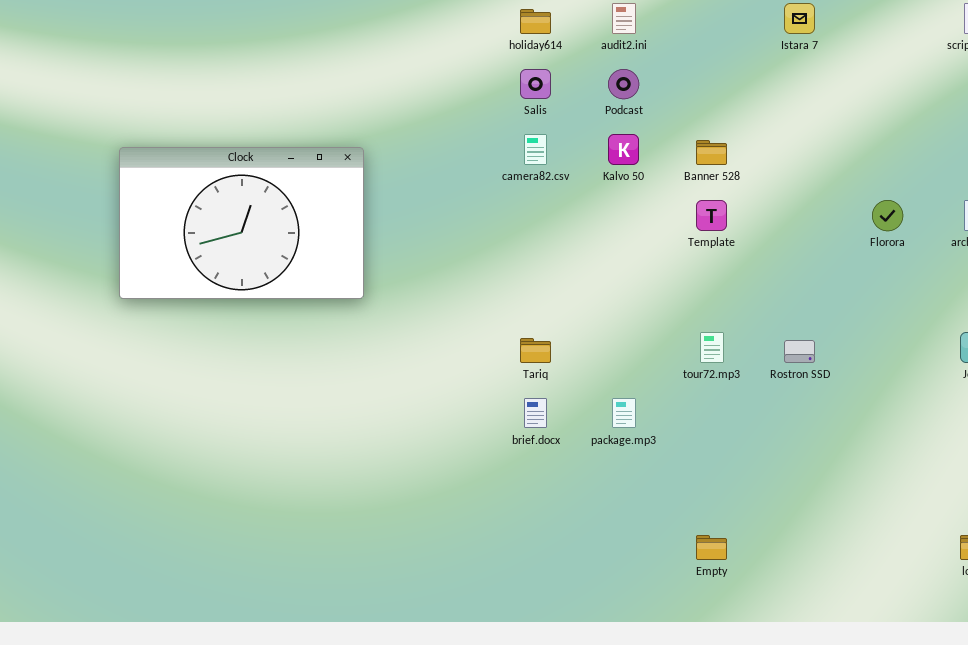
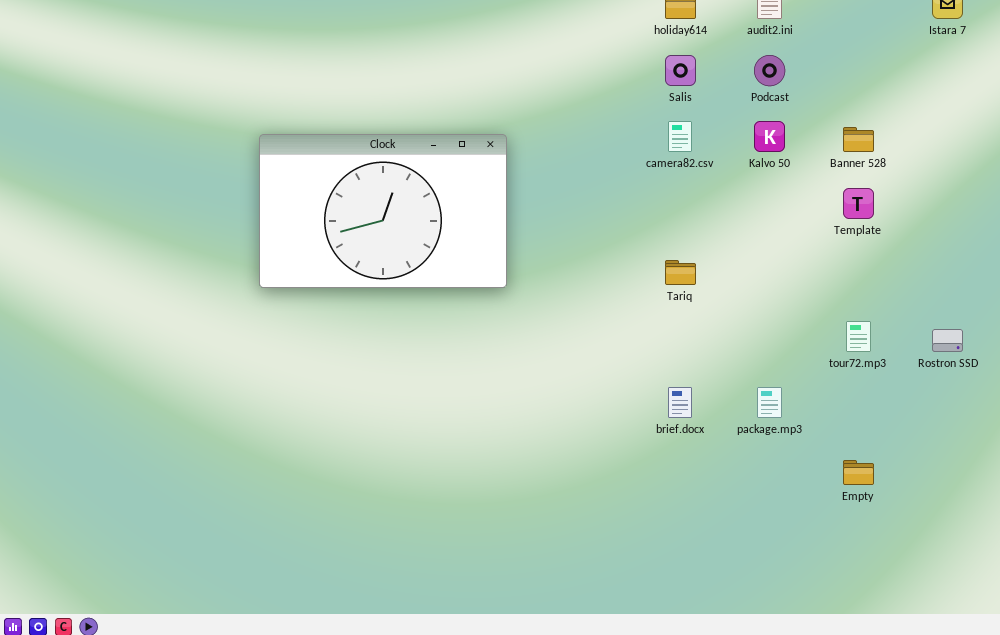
Tariq: [520,338,551,363] -> [665,260,696,285], moved
Empty: [696,535,727,560] -> [843,460,874,485], moved

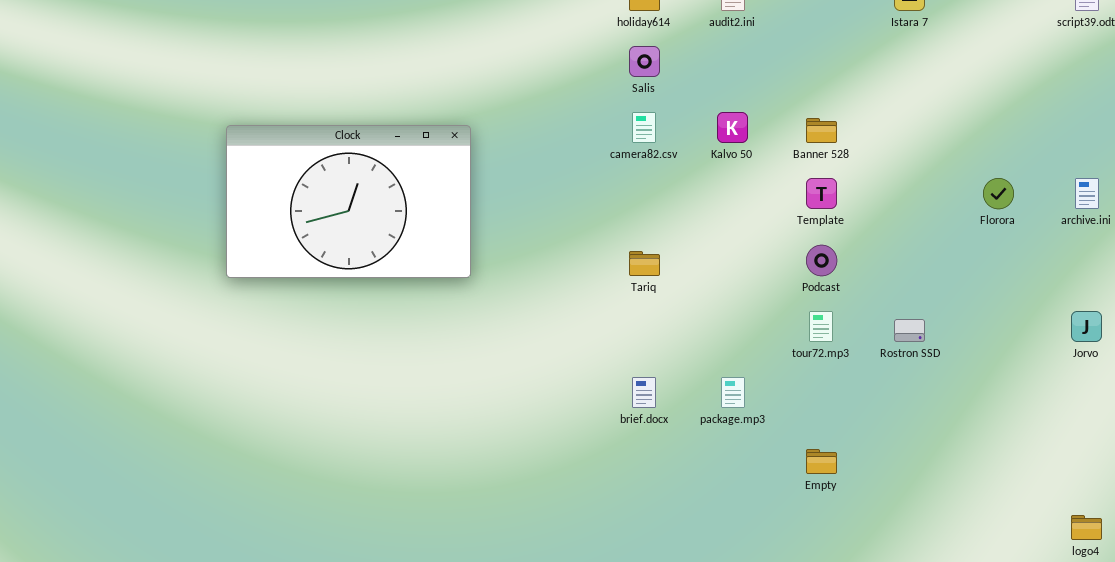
Podcast: [754,55,785,86] -> [806,245,837,276], moved

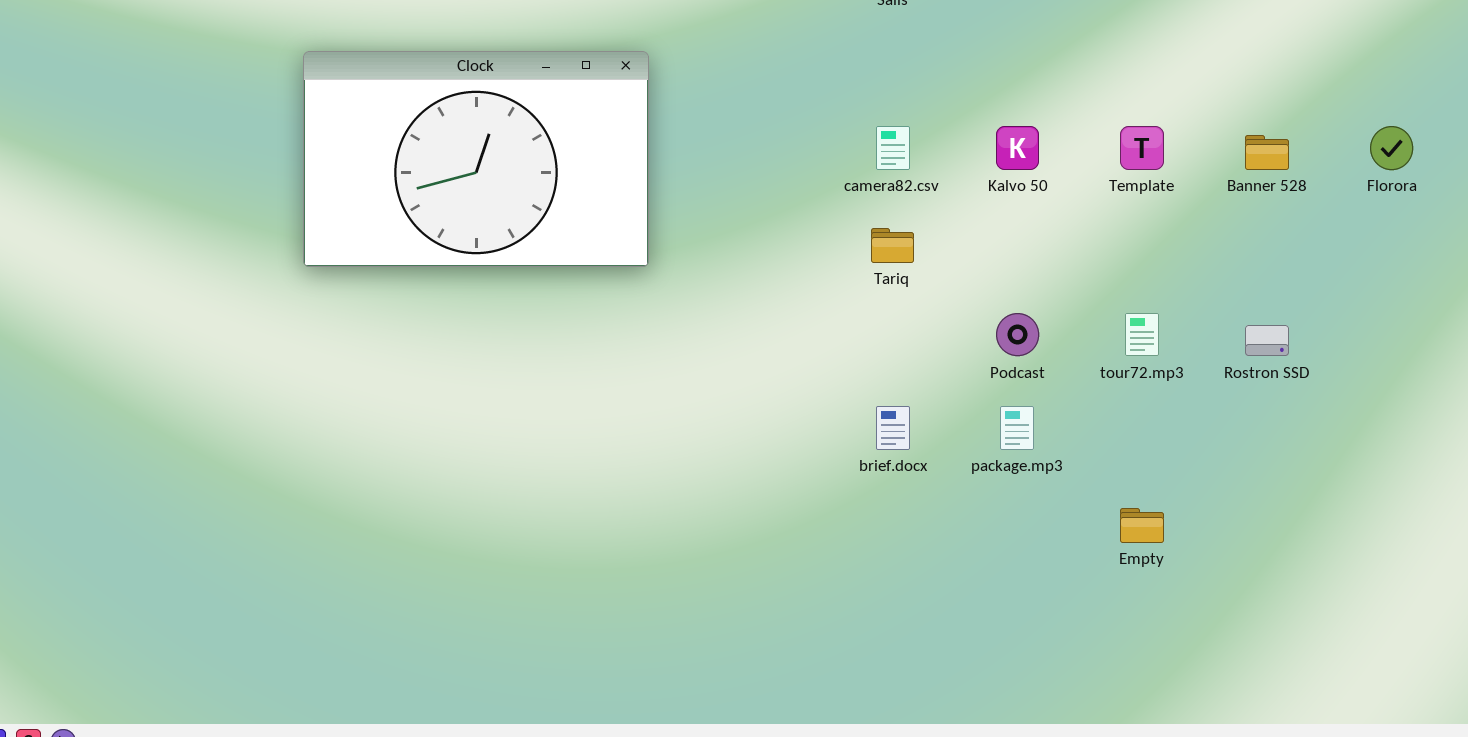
camera82.csv: [632,112,656,143] -> [876,126,910,170], moved
Kalvo 50: [717,112,748,143] -> [996,126,1039,170], moved
Banner 528: [806,118,837,143] -> [1245,135,1289,170], moved
Podcast: [806,245,837,276] -> [996,313,1039,356], moved

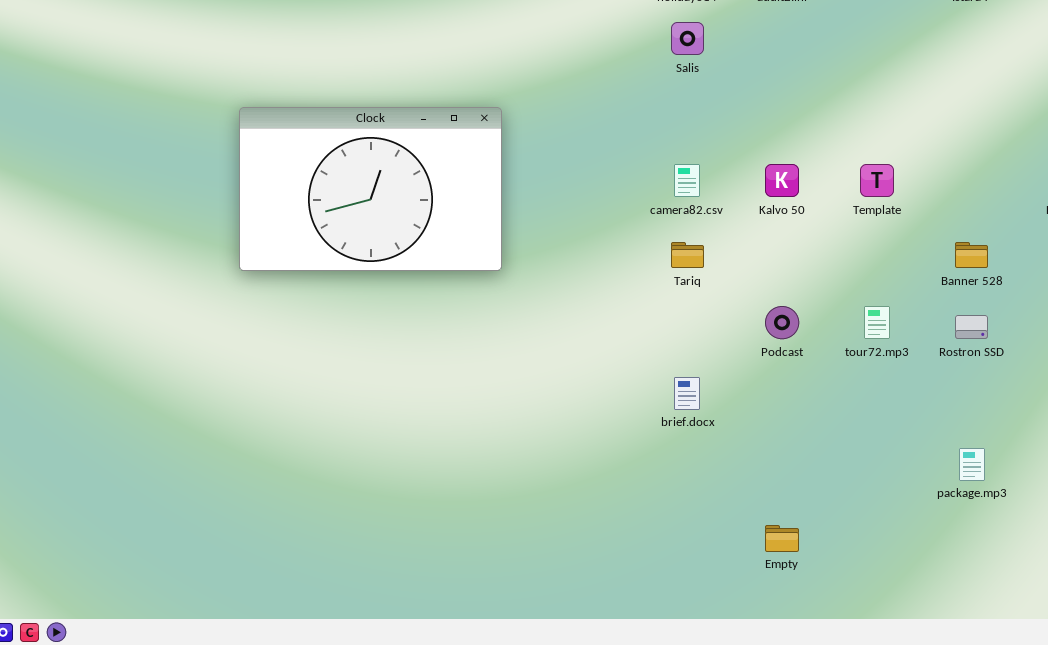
Banner 528: [1245,135,1289,170] -> [955,242,988,268], moved
package.mp3: [1000,406,1034,450] -> [959,448,985,481], moved
Empty: [1120,508,1164,543] -> [765,525,799,552], moved

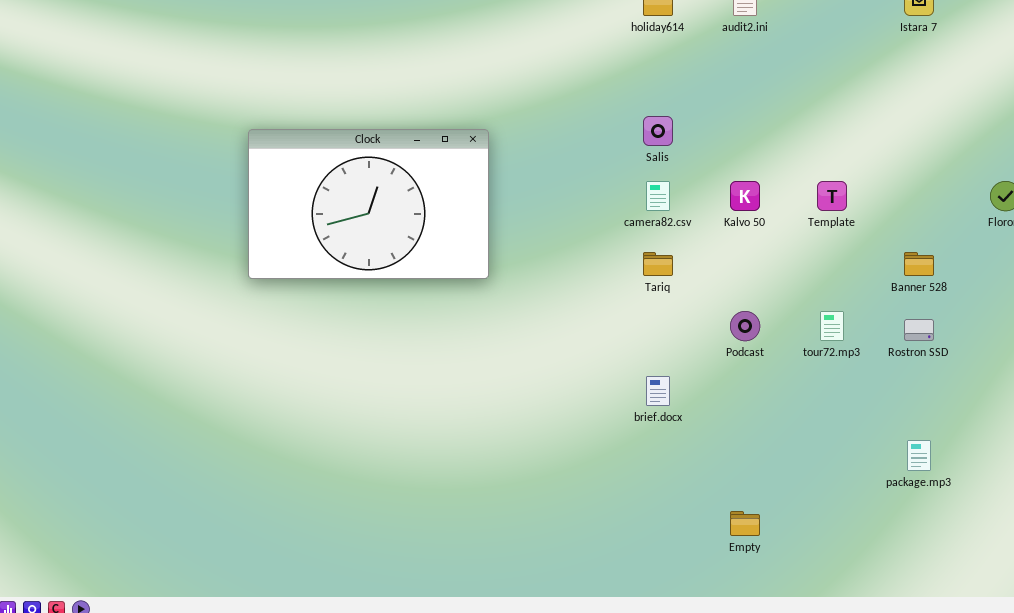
Salis: [671,22,704,55] -> [643,116,673,146], moved

